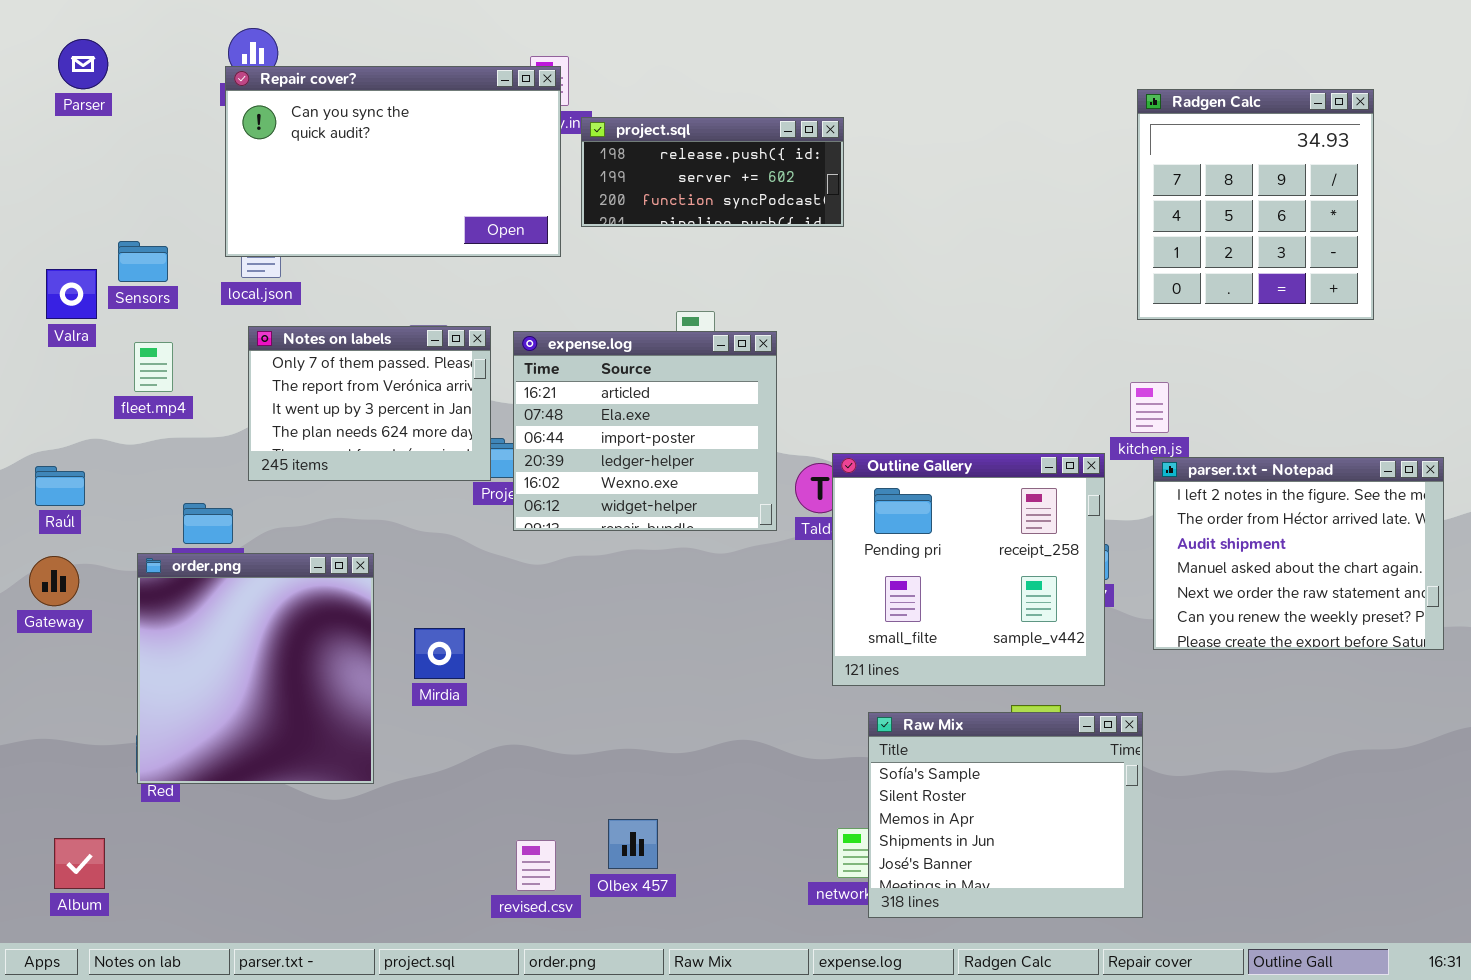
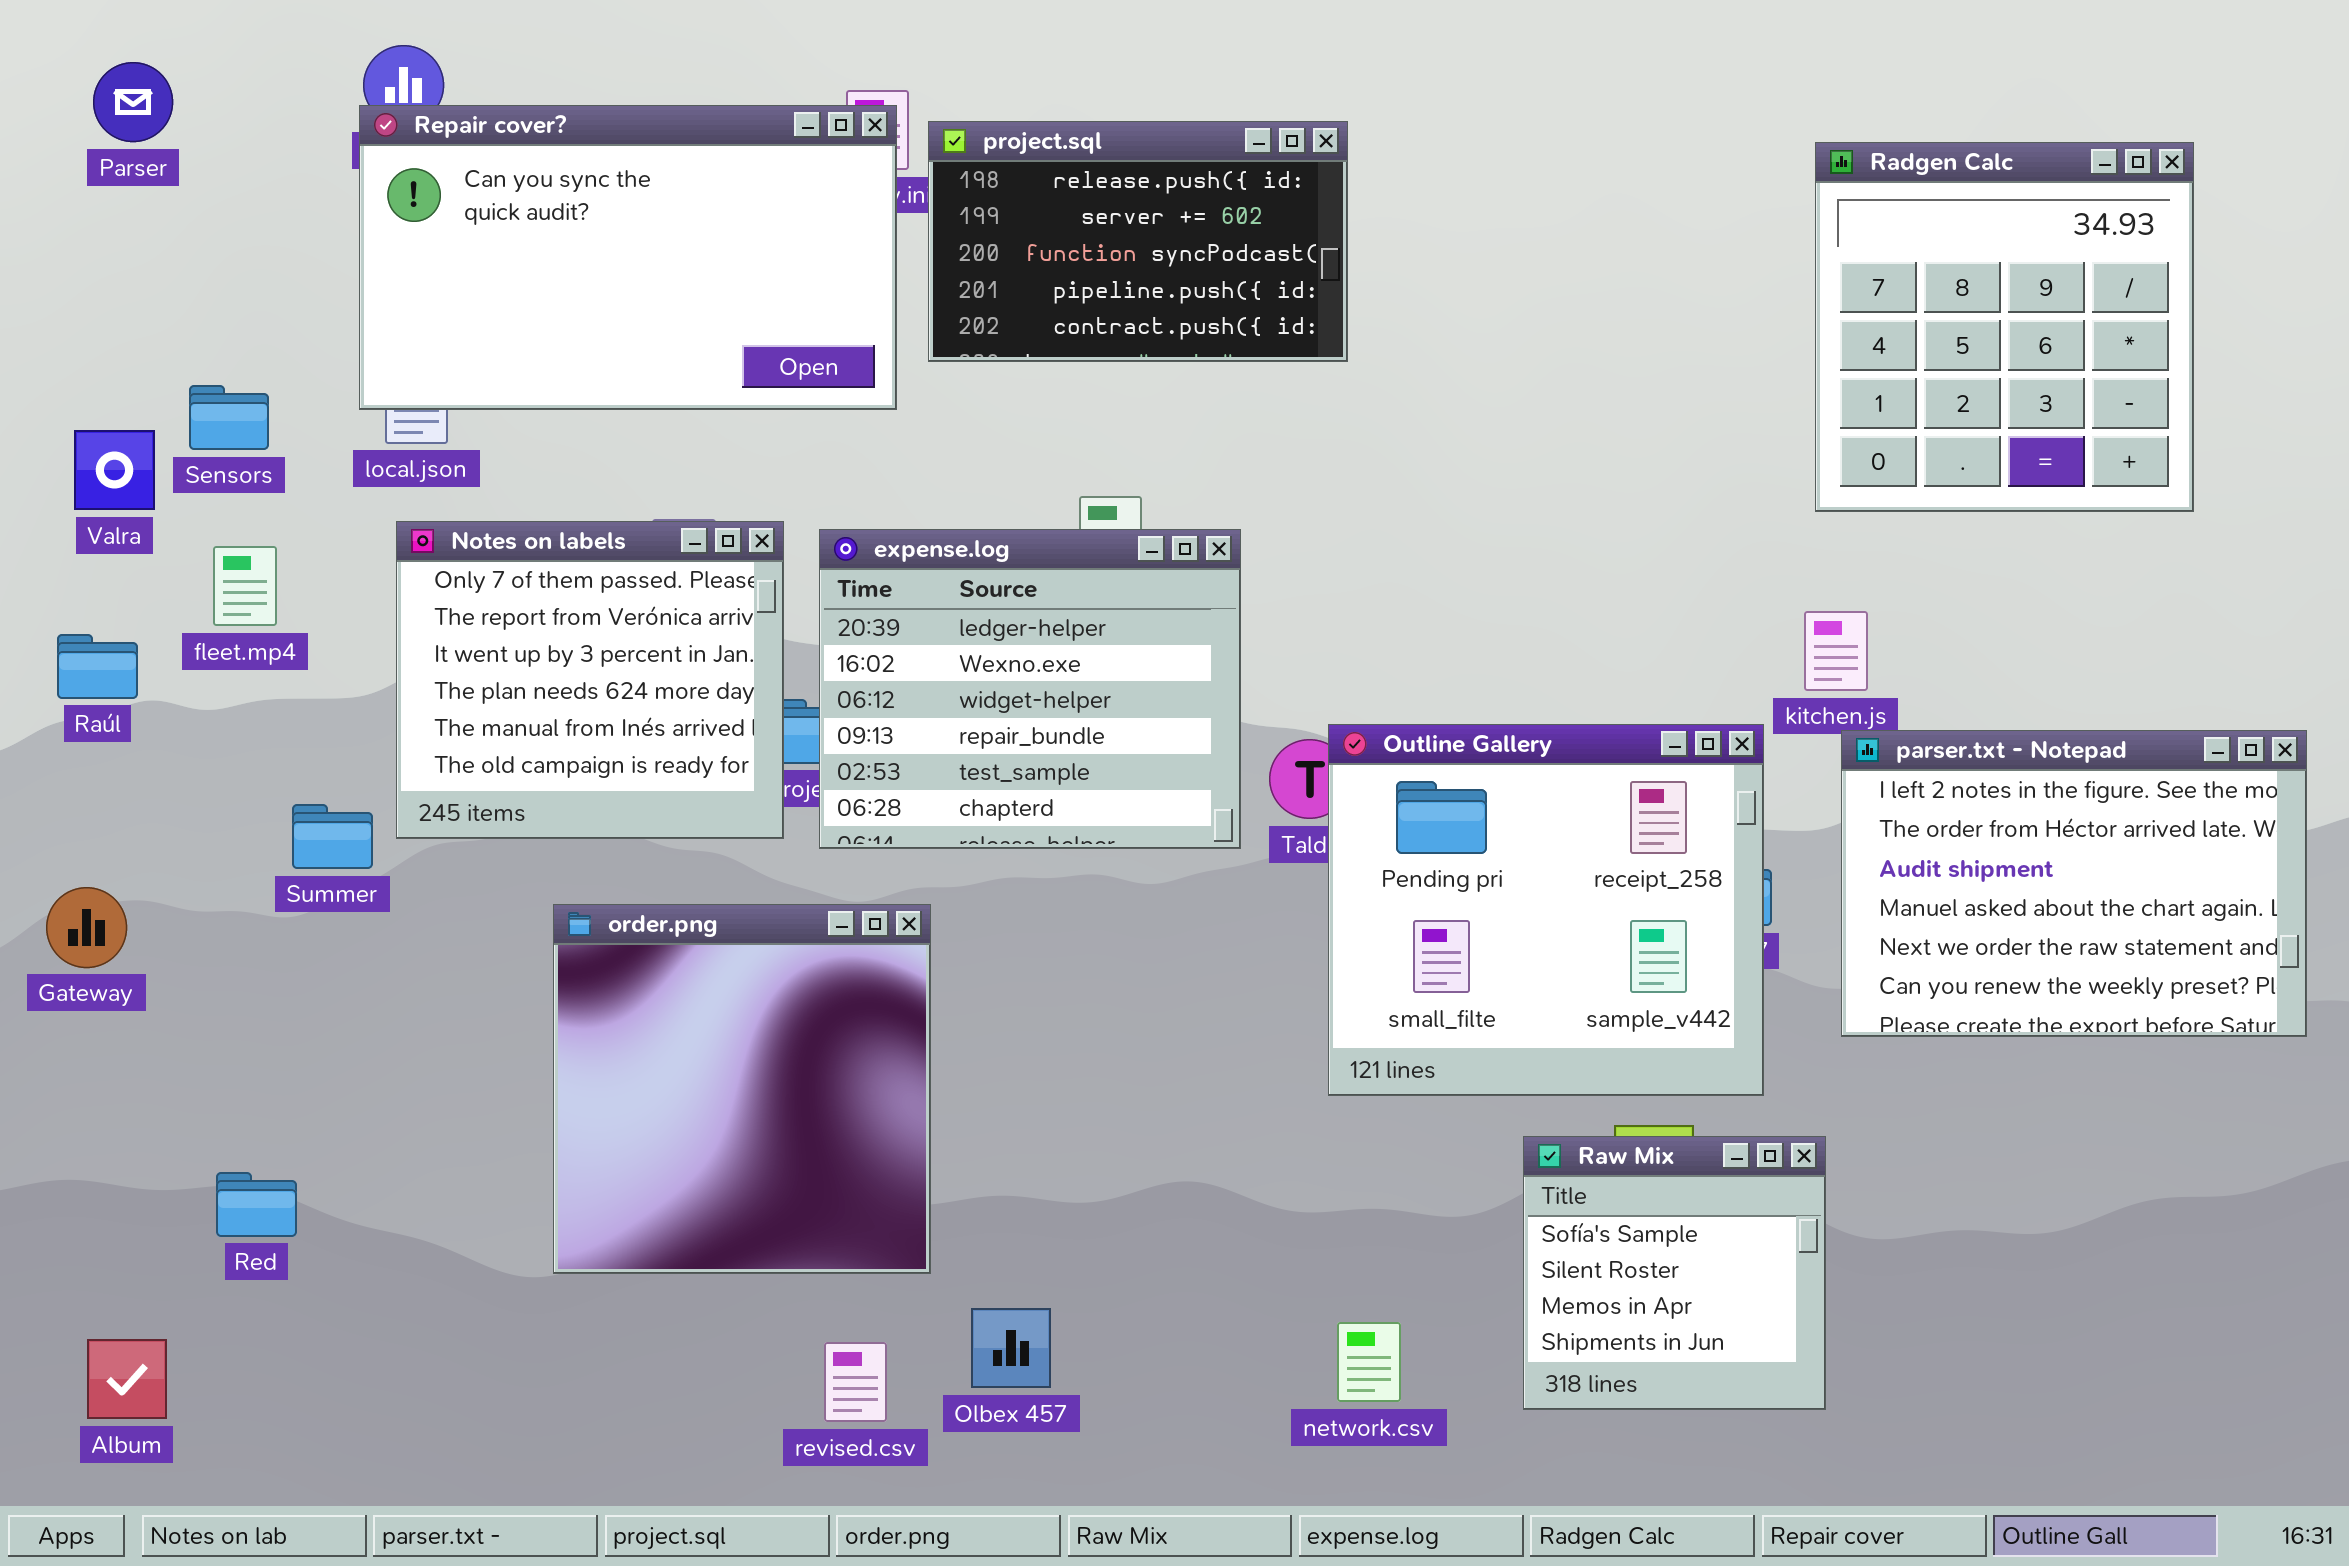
project.sql: [581,117,844,227] -> [928,121,1348,362], resized
Notes on labels: [248,326,491,481] -> [396,521,784,839], resized
expense.log: [513,331,777,531] -> [819,529,1241,849], scrolled down 3 rows
Raúl: [35,466,85,506] -> [57,634,138,699], moved
order.png: [137,553,374,784] -> [553,904,931,1274], moved
Raw Mix: [868,712,1143,918] -> [1523,1136,1826,1410], resized

